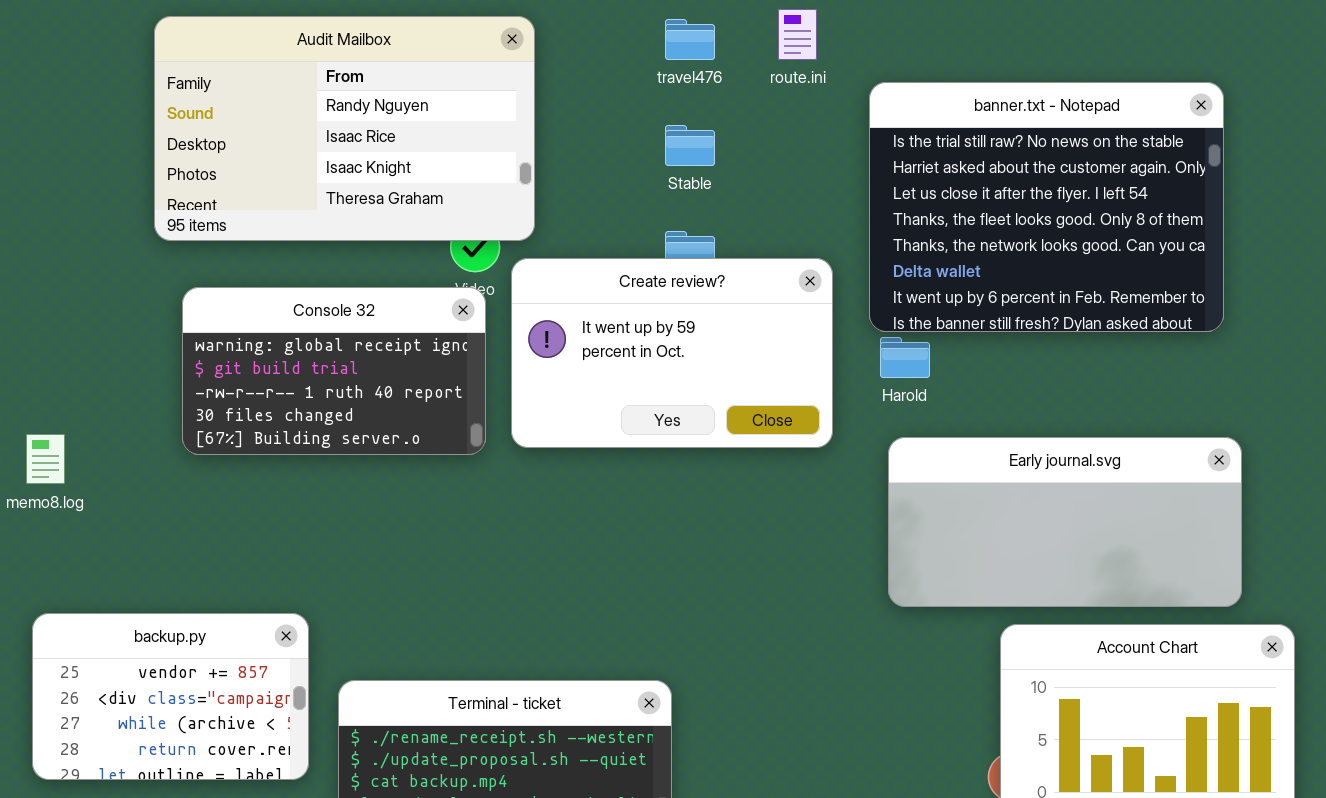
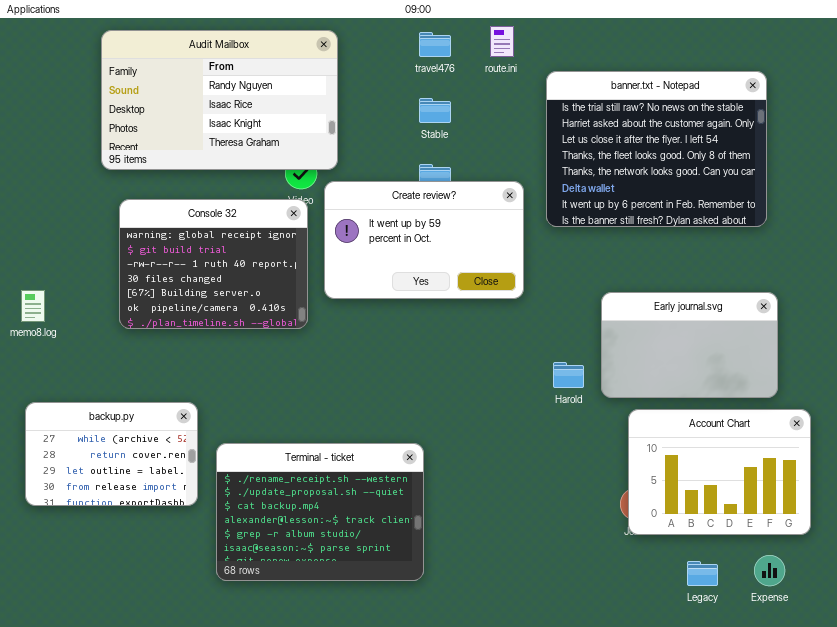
Console 32: [182,287,486,455] -> [119,199,308,329], resized
Harold: [880,337,930,378] -> [553,362,584,388], moved
Early journal.svg: [888,437,1242,607] -> [601,292,778,398], resized
backup.py: [32,613,309,780] -> [25,402,198,506], scrolled down 2 rows

